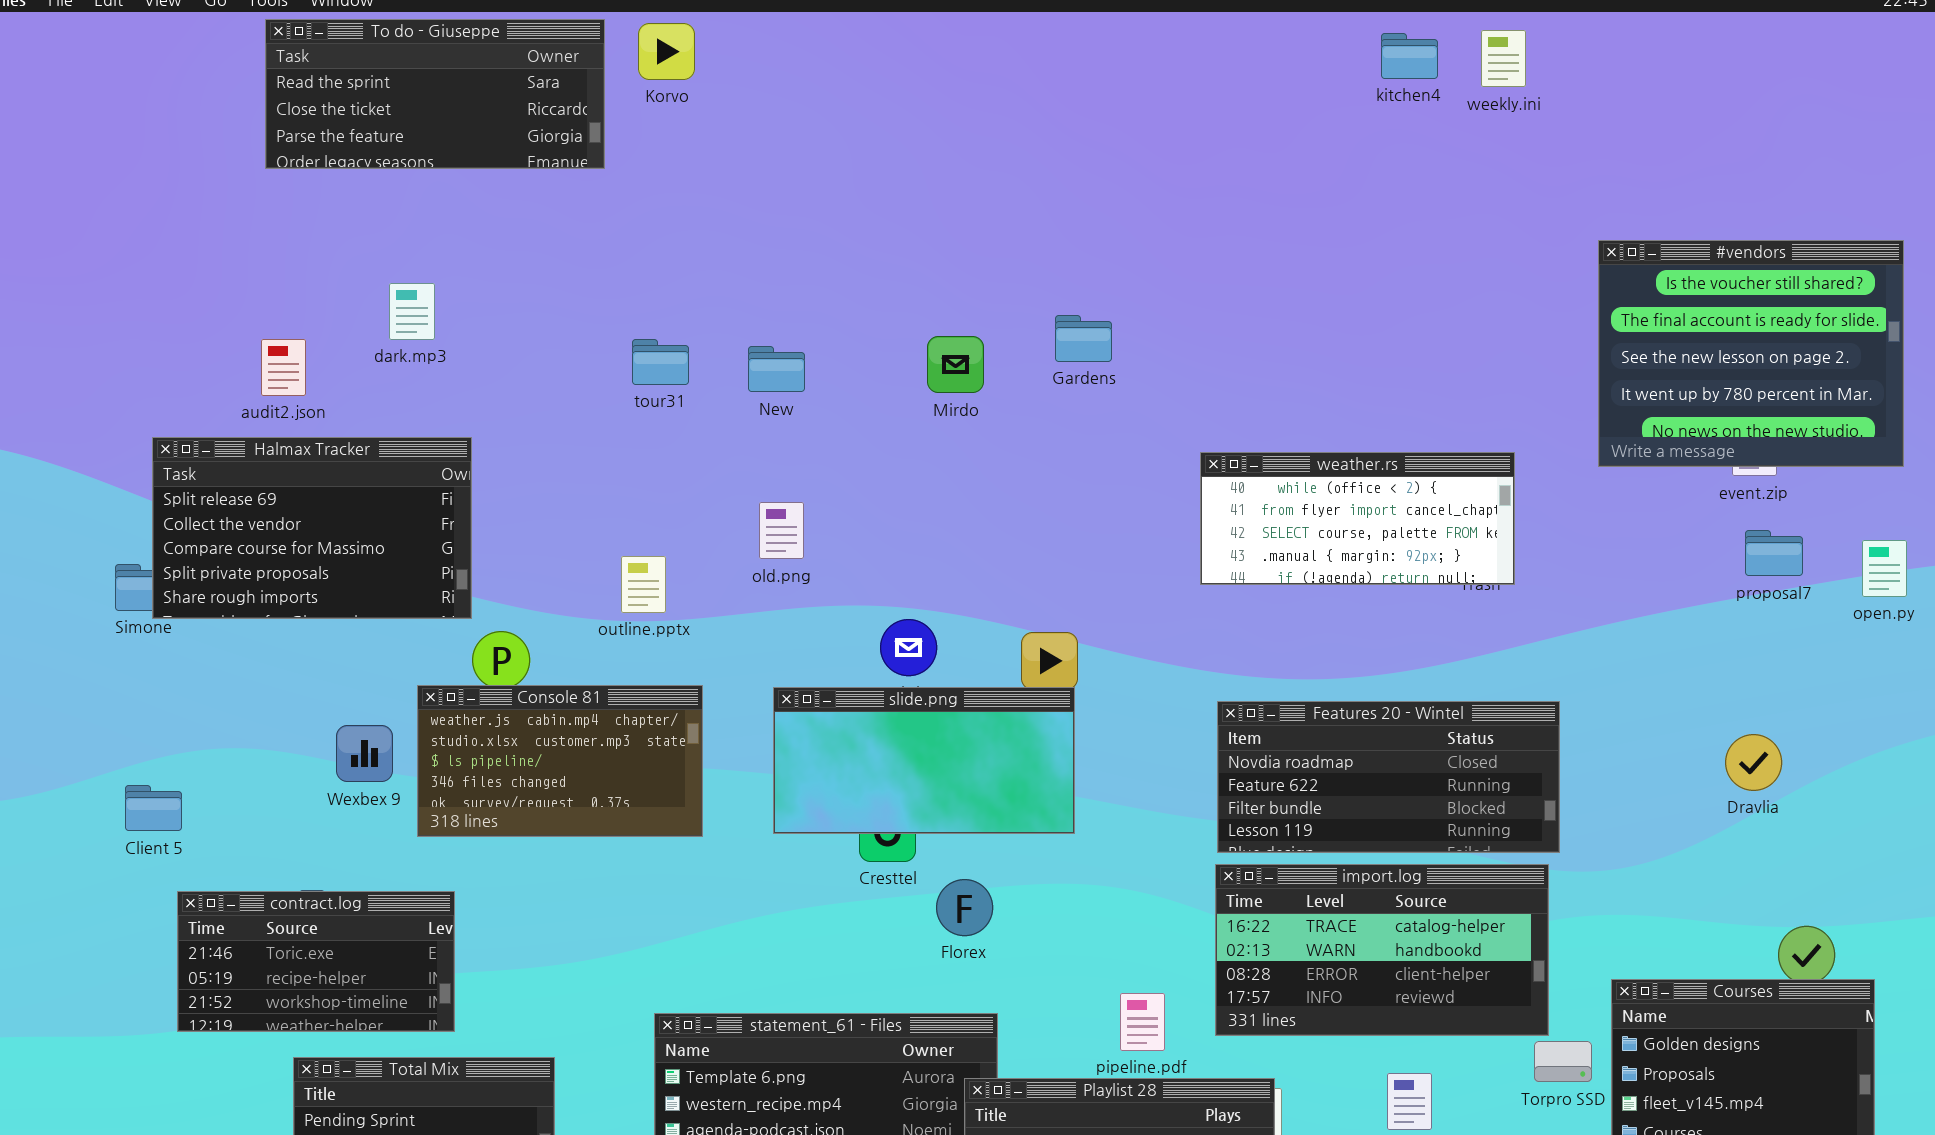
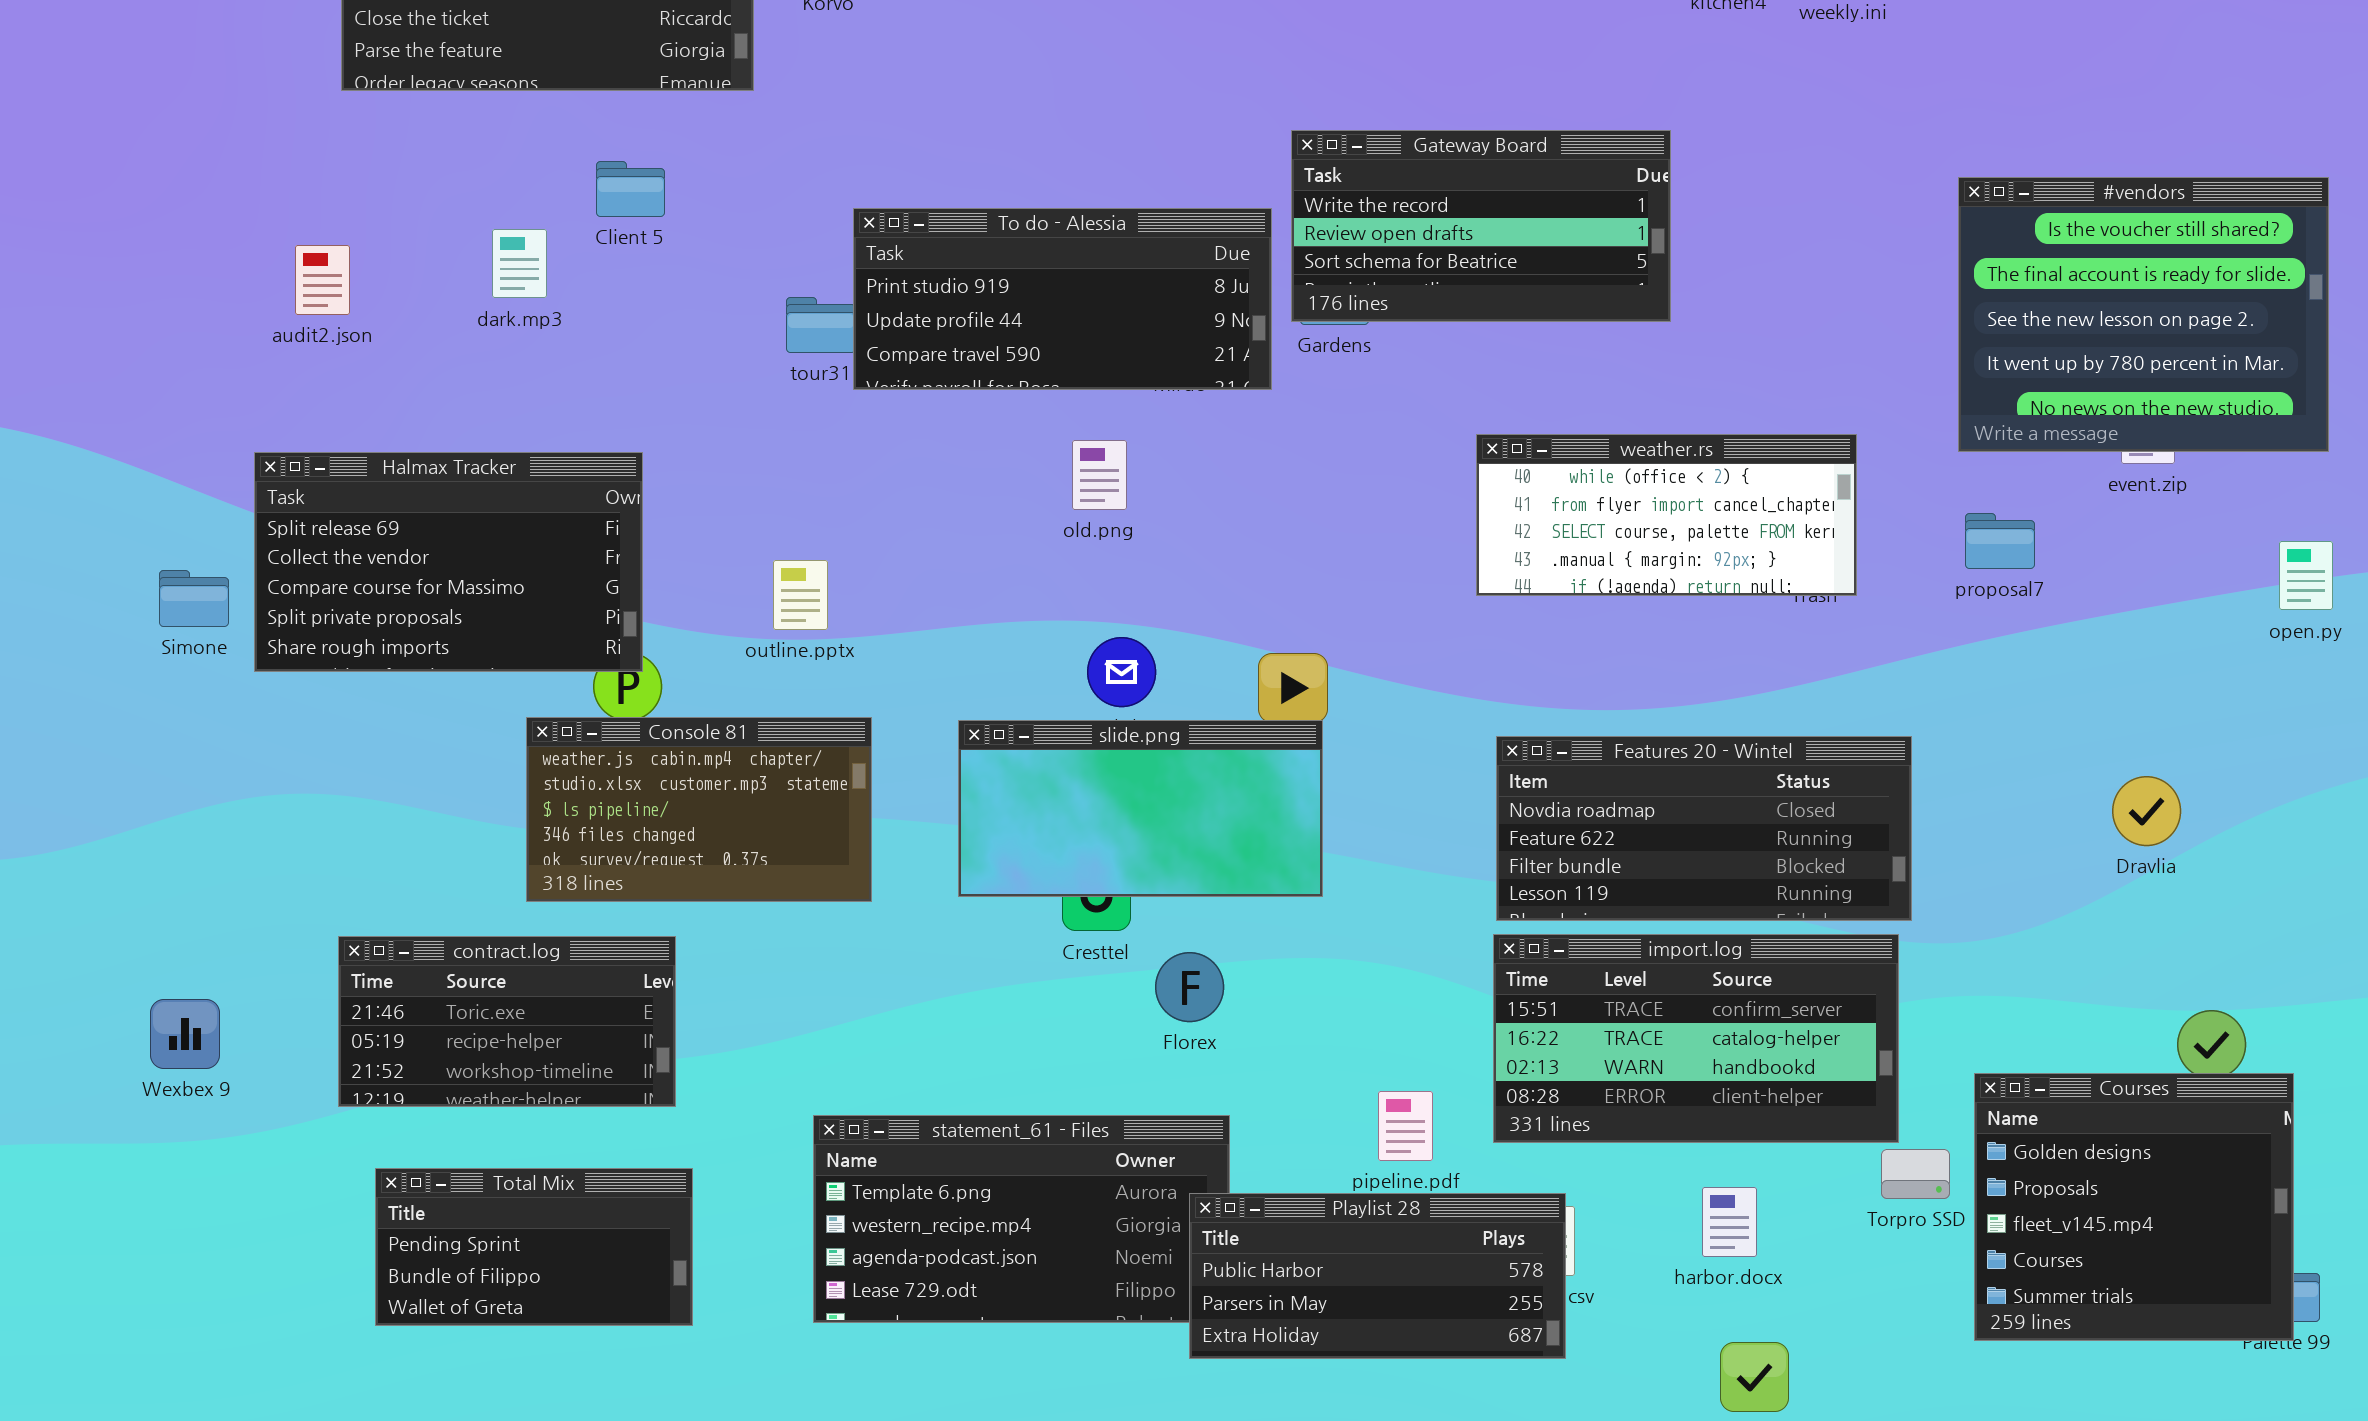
Gateway Board: none -> [1291,130,1671,322], opened
To do - Alessia: none -> [853,208,1272,390], opened
audit2.json: [261,339,306,396] -> [295,245,350,315], moved
Halmax Tracker: [152,437,472,619] -> [254,452,643,672], moved
old.png: [759,502,804,559] -> [1072,440,1127,510], moved
proposal7: [1745,530,1803,576] -> [1965,513,2035,569], moved
Wexbex 9: [336,725,393,782] -> [150,999,220,1069], moved
Client 5: [125,785,182,831] -> [596,161,665,217], moved
import.log: [1215,864,1549,1036] -> [1493,934,1899,1143], scrolled up 1 row
contract.log: [177,891,455,1032] -> [338,936,676,1107], moved

